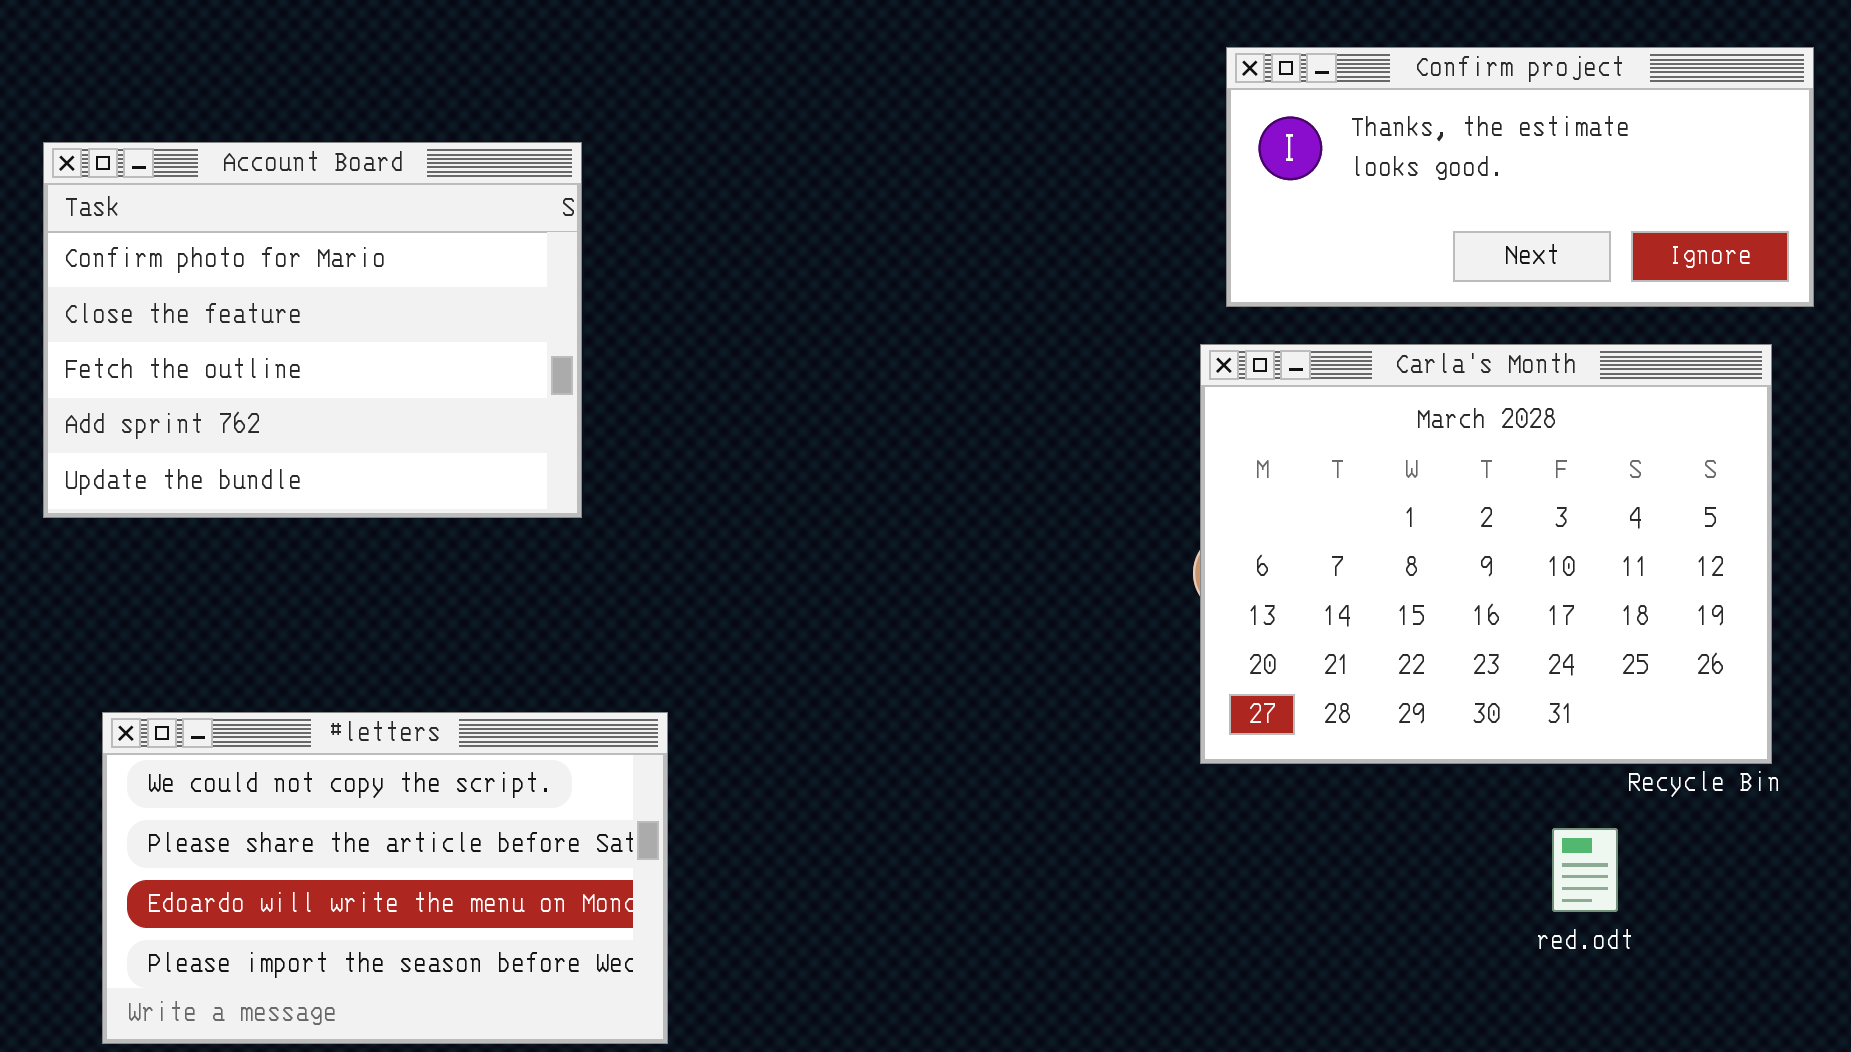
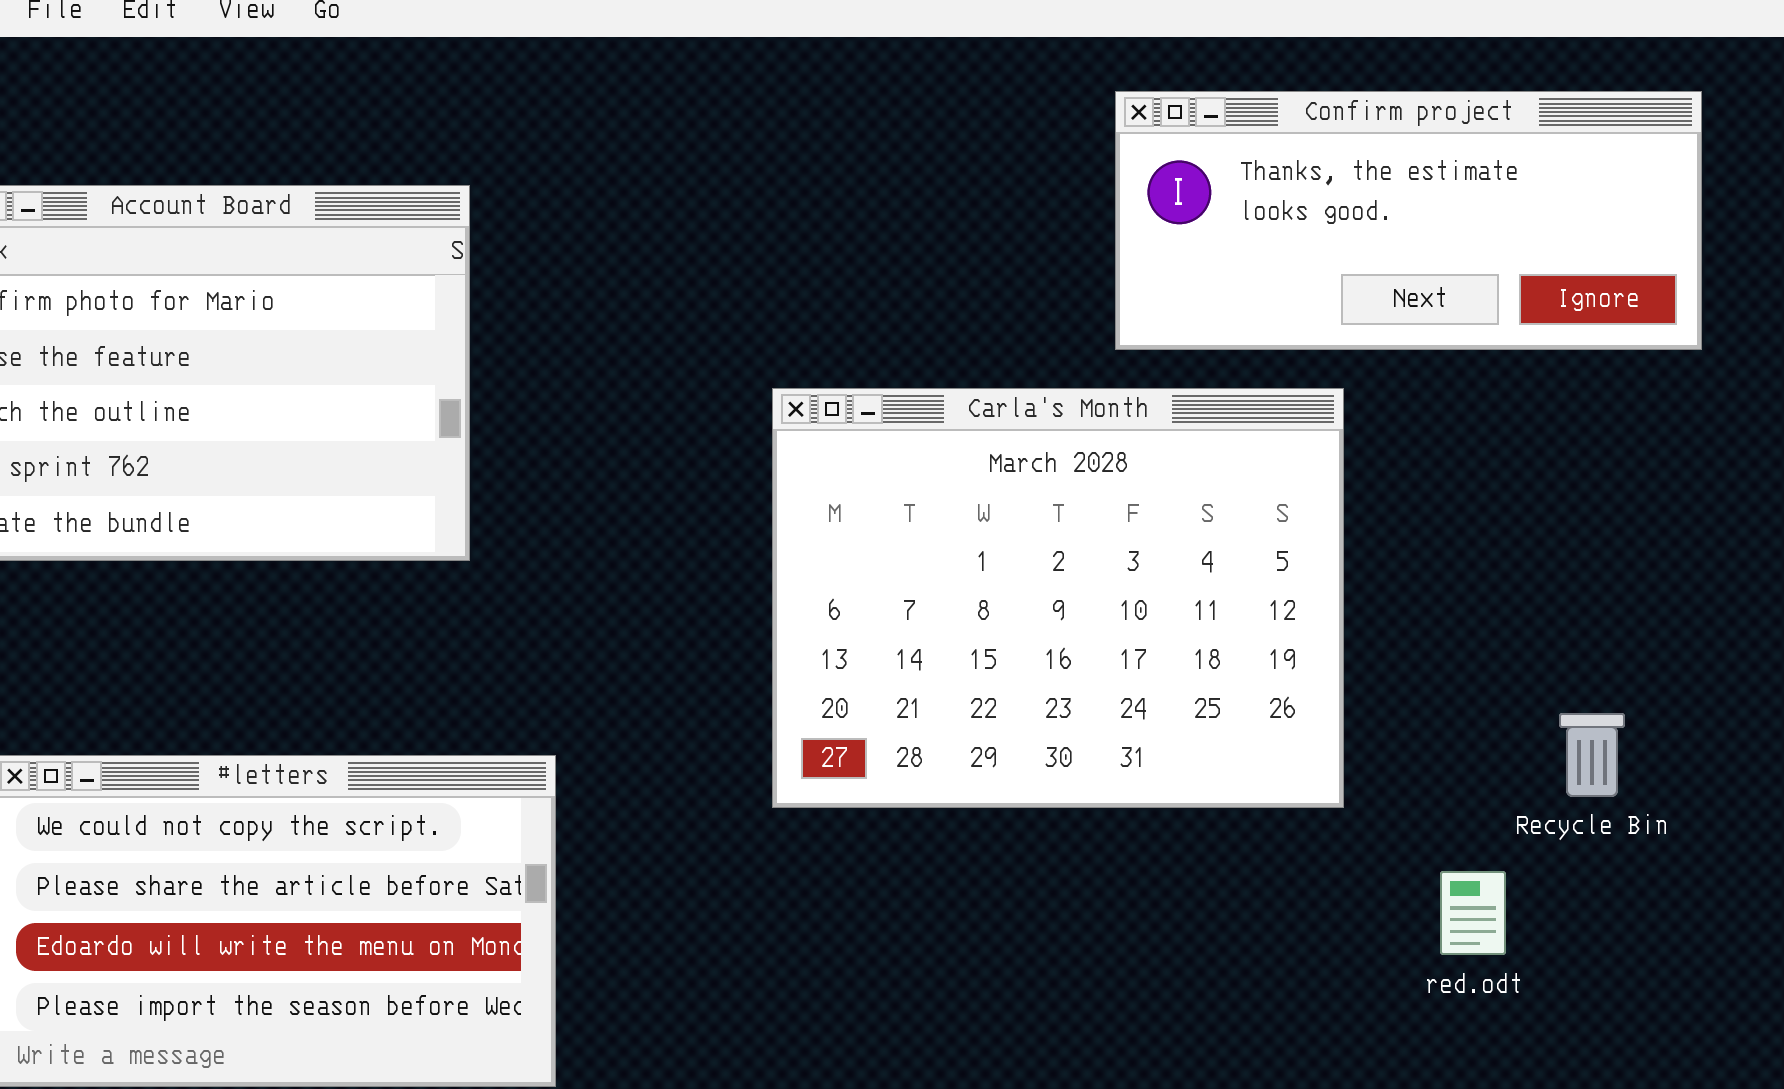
Carla's Month: [1200,344,1772,764] -> [772,388,1344,808], moved

